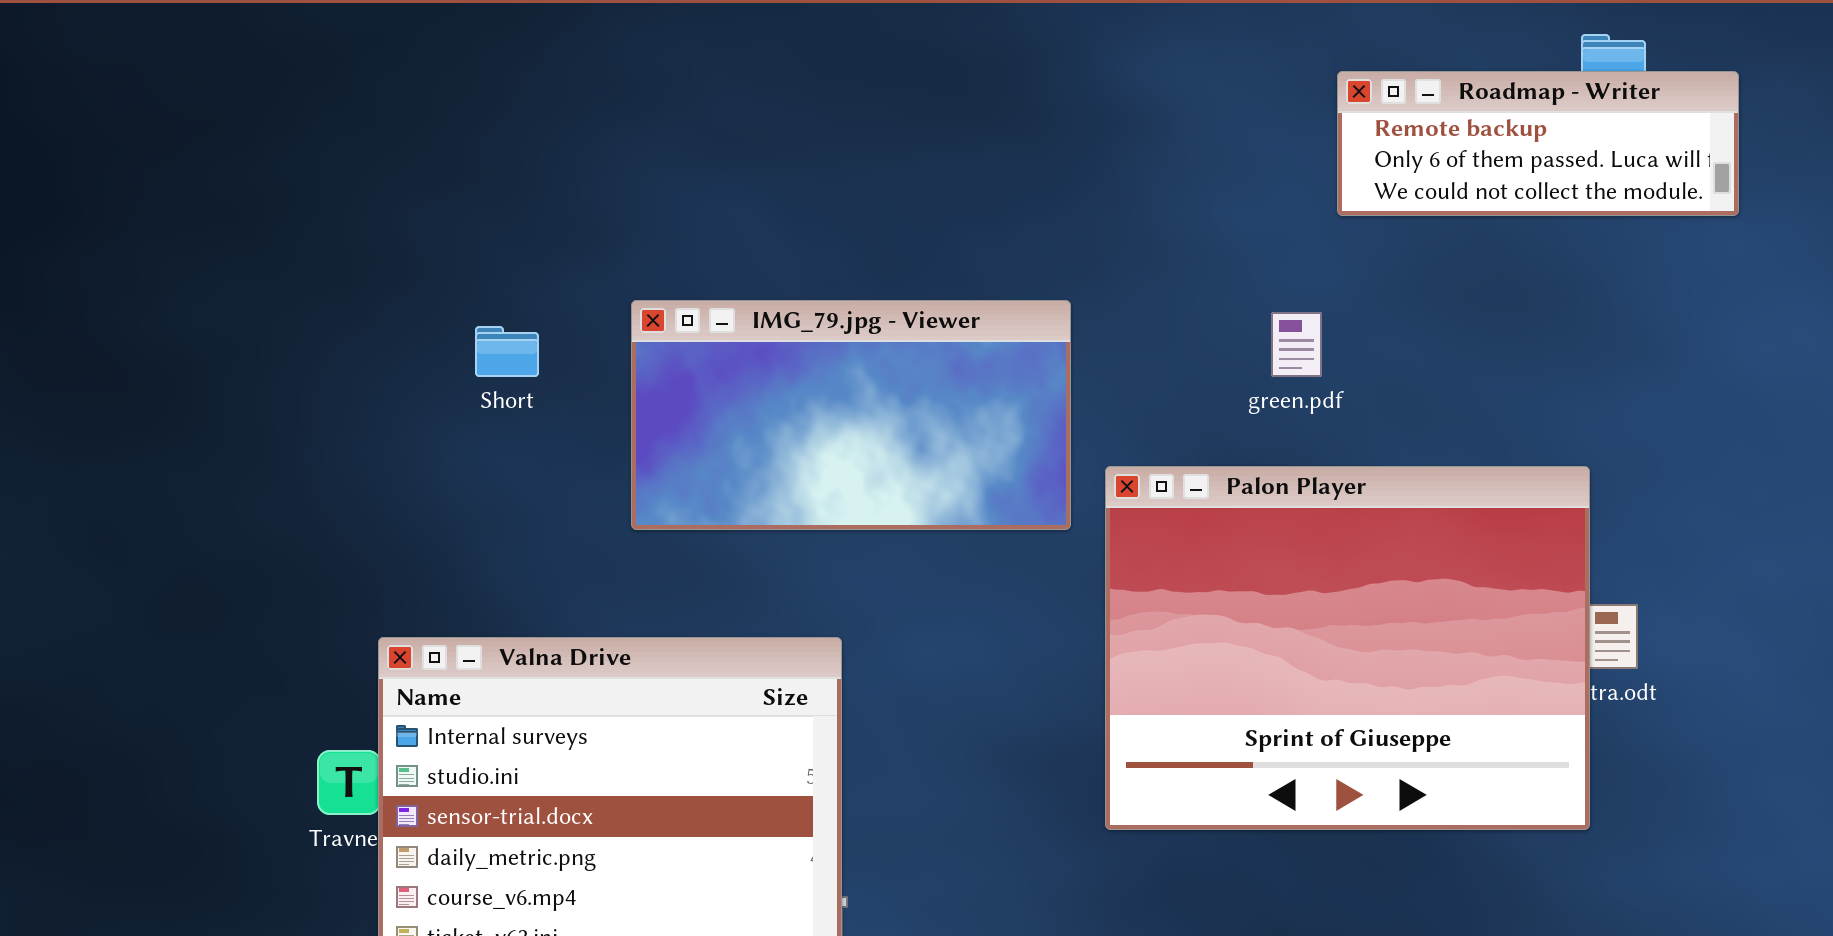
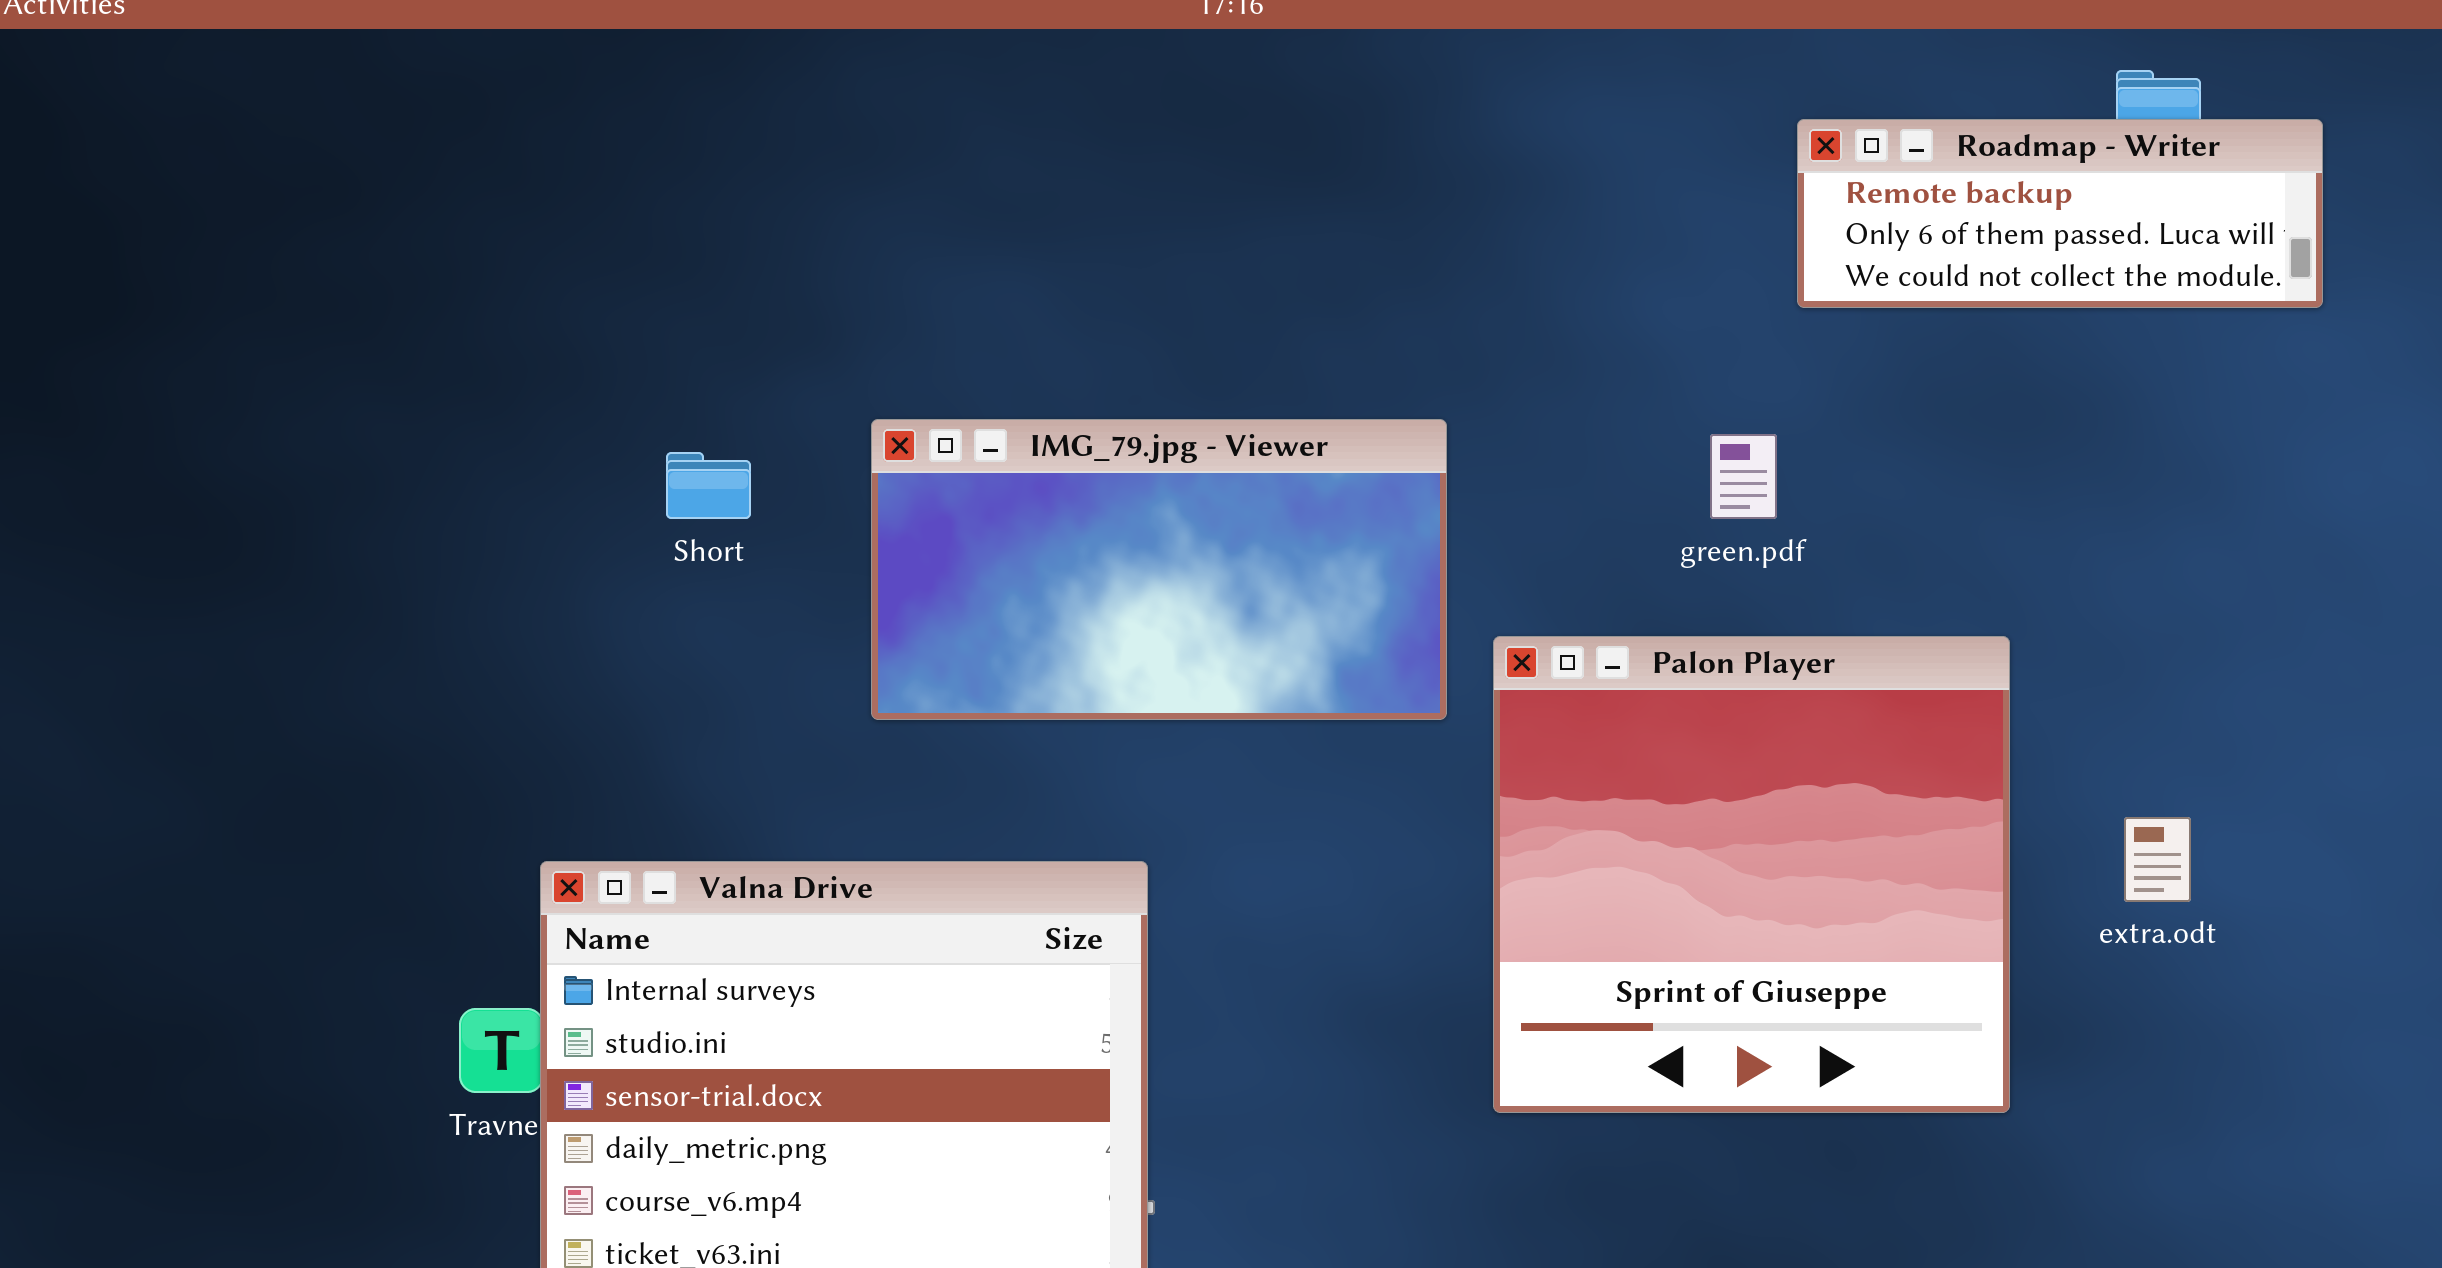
Palon Player: [1105,466,1590,830] -> [1493,636,2010,1113], resized

